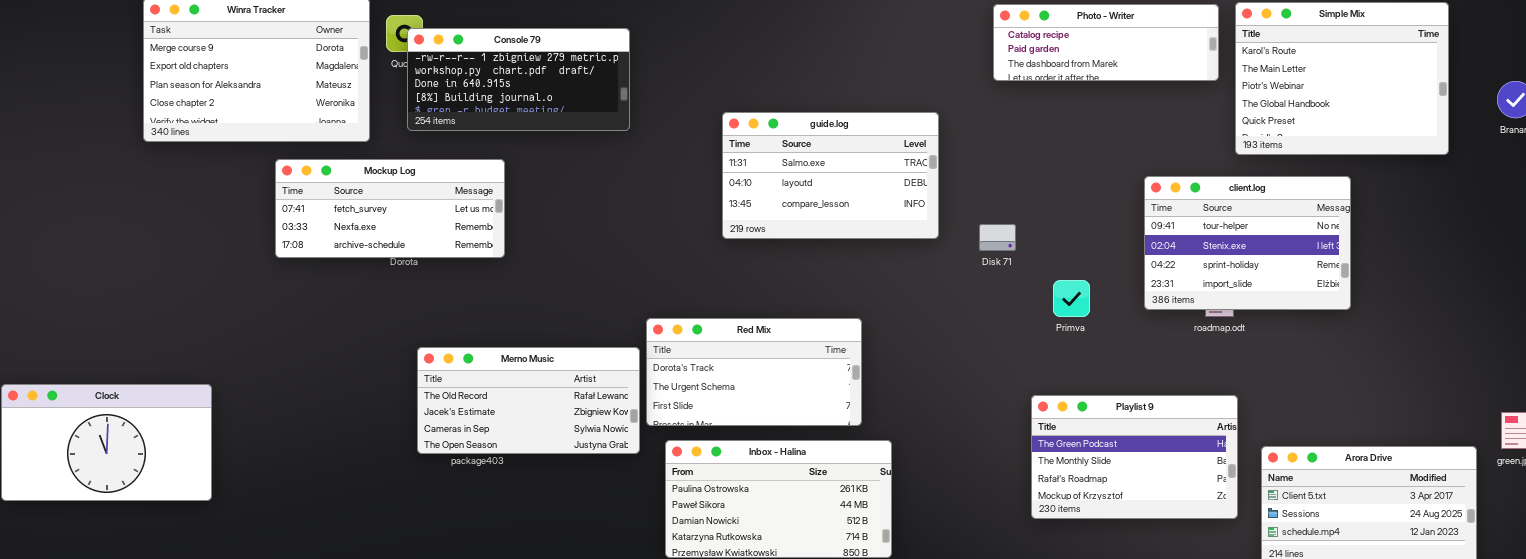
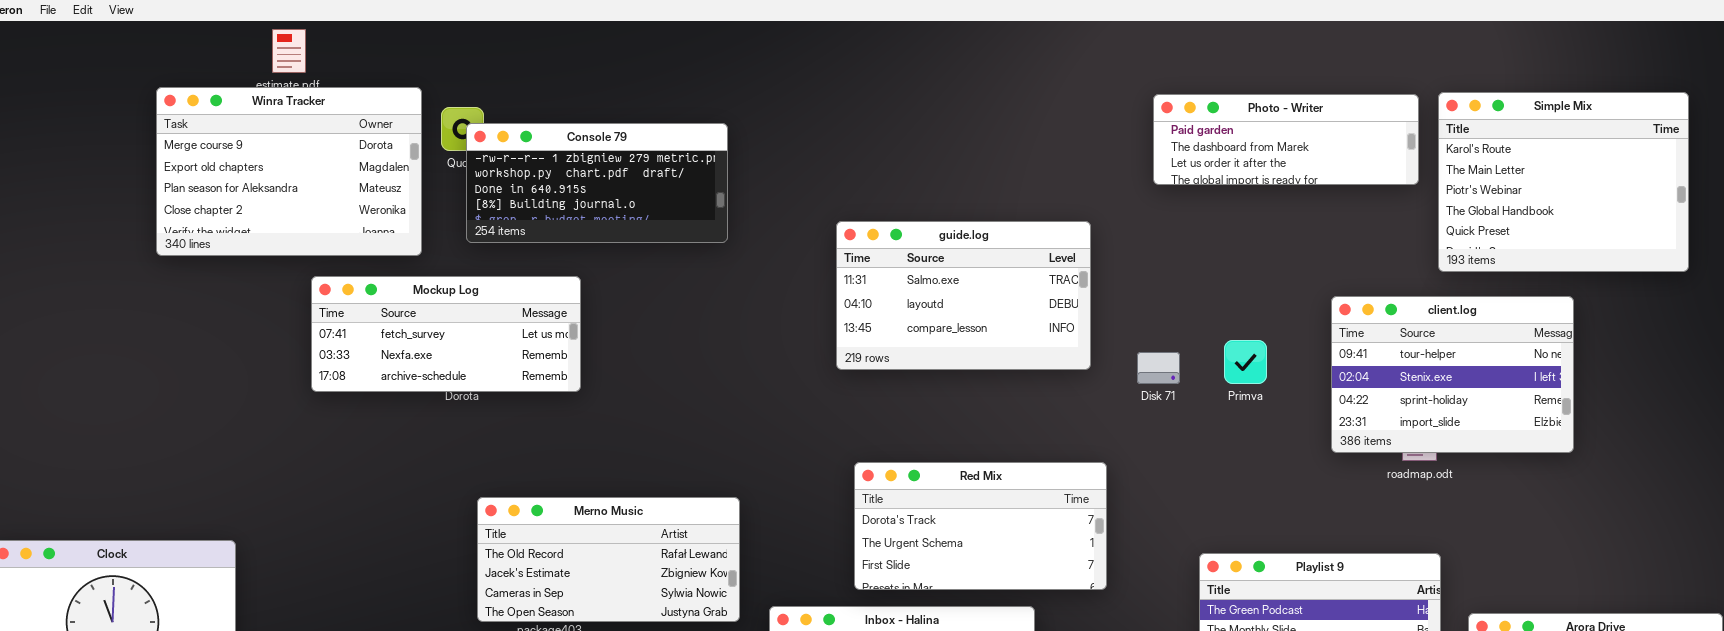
Photo - Writer: [993,4,1219,81] -> [1153,94,1419,185], scrolled down 1 row
Primva: [1053,280,1090,317] -> [1224,340,1267,384], moved
Red Mix: [646,318,862,426] -> [854,462,1107,590], moved

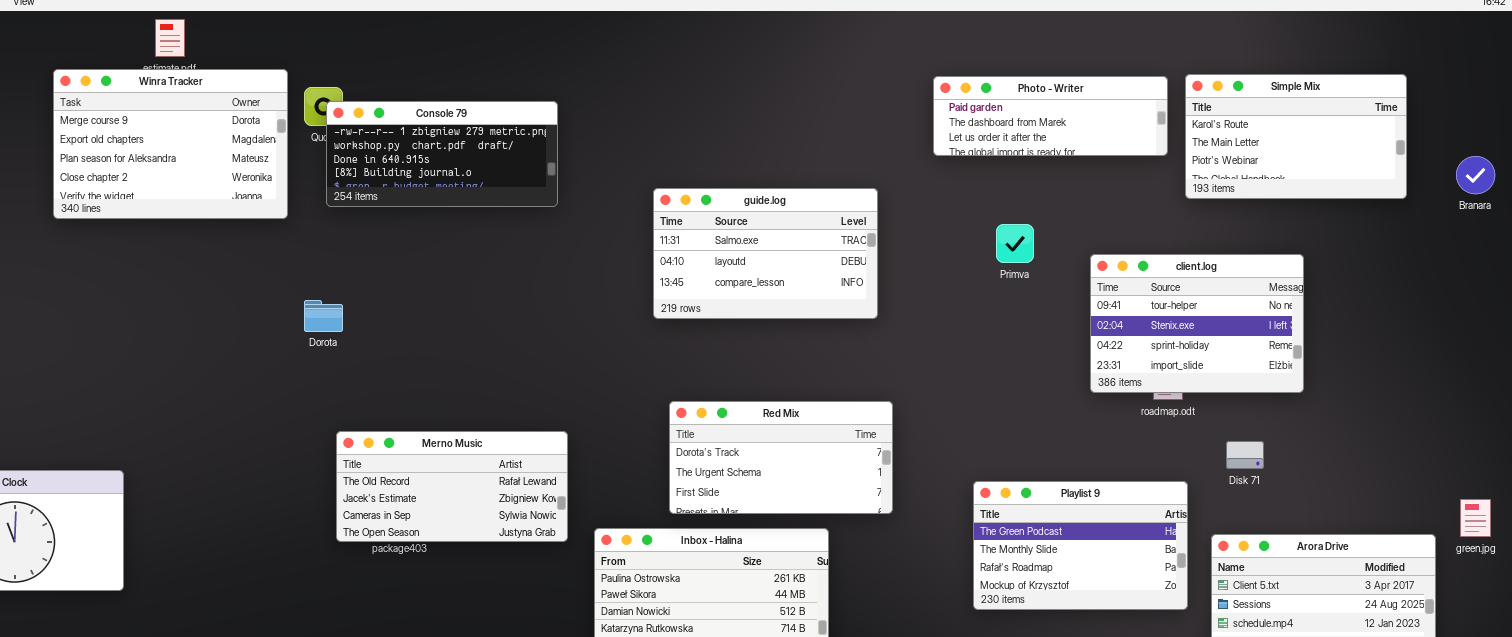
Simple Mix: [1438,92,1689,272] -> [1185,74,1407,199], resized
Mockup Log: [311,276,581,392] -> none, closed
Primva: [1224,340,1267,384] -> [996,224,1034,263], moved
Disk 71: [1137,352,1180,384] -> [1226,441,1264,469], moved

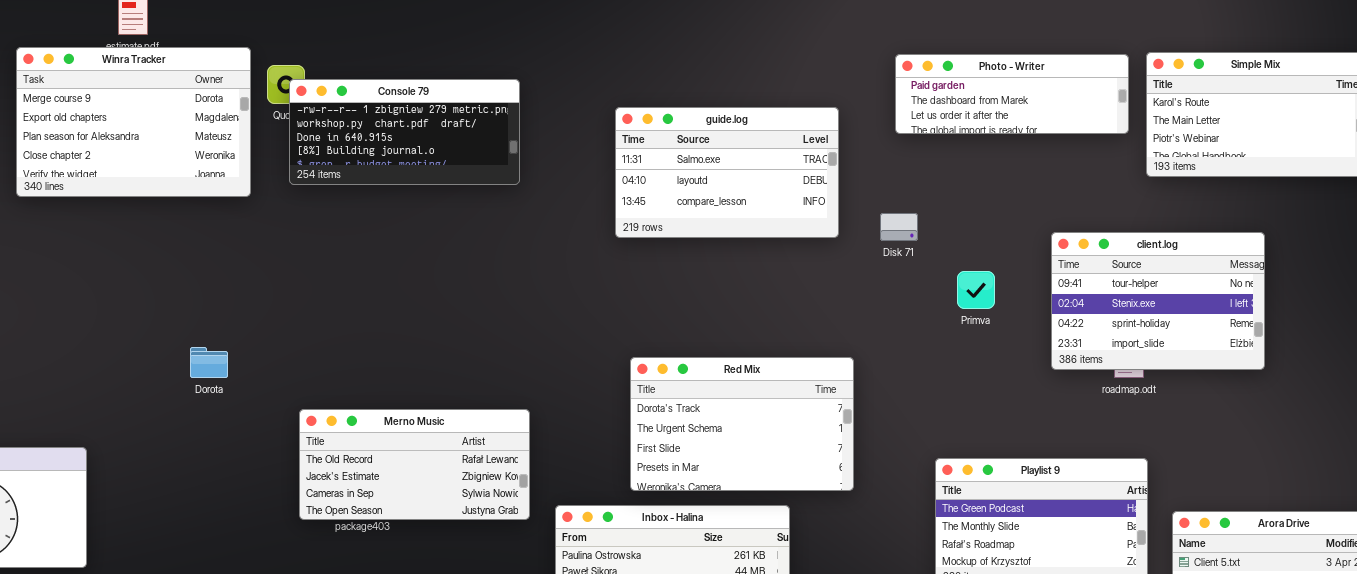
guide.log: [653,188,878,319] -> [615,107,839,238], moved
Primva: [996,224,1034,263] -> [957,271,995,309], moved
Dorota: [304,300,343,332] -> [190,347,228,378], moved
Red Mix: [669,401,893,514] -> [630,357,854,491], resized
Disk 71: [1226,441,1264,469] -> [880,213,918,241], moved

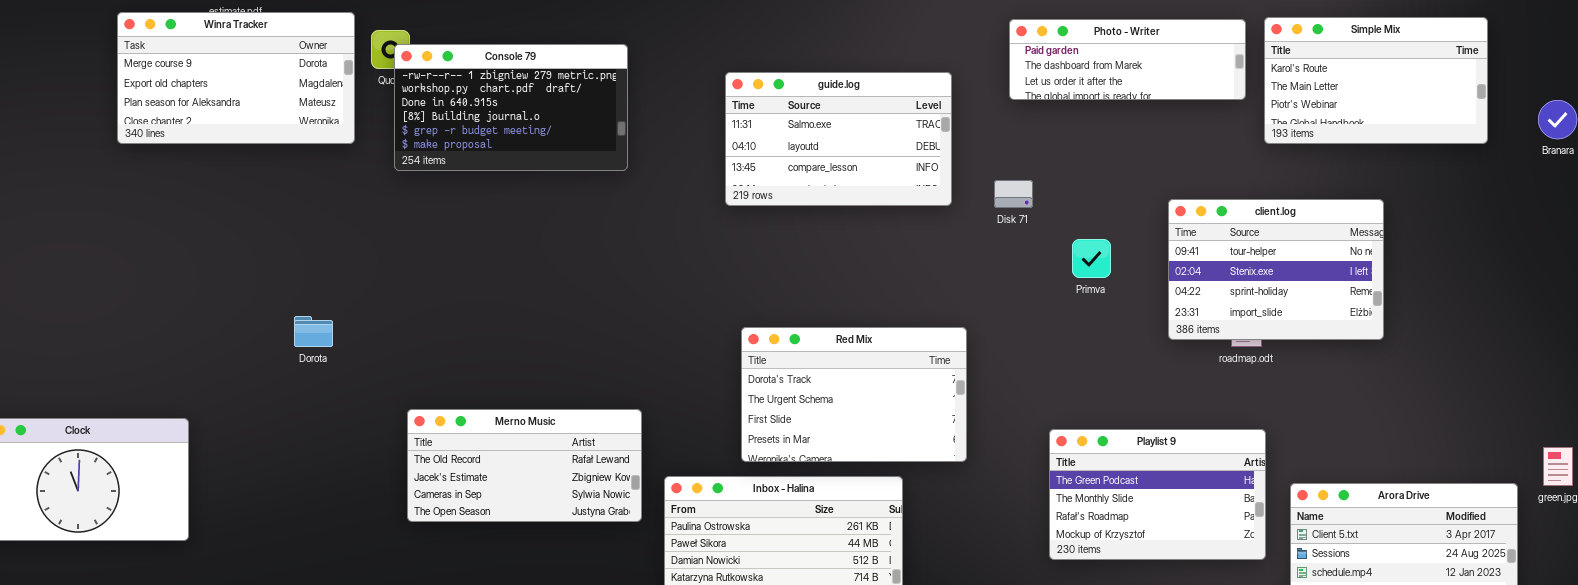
Winra Tracker: [16,47,251,197] -> [117,12,355,144], resized
Console 79: [289,79,520,185] -> [394,44,628,171], resized
Merno Music: [299,409,530,520] -> [407,409,642,522], moved

